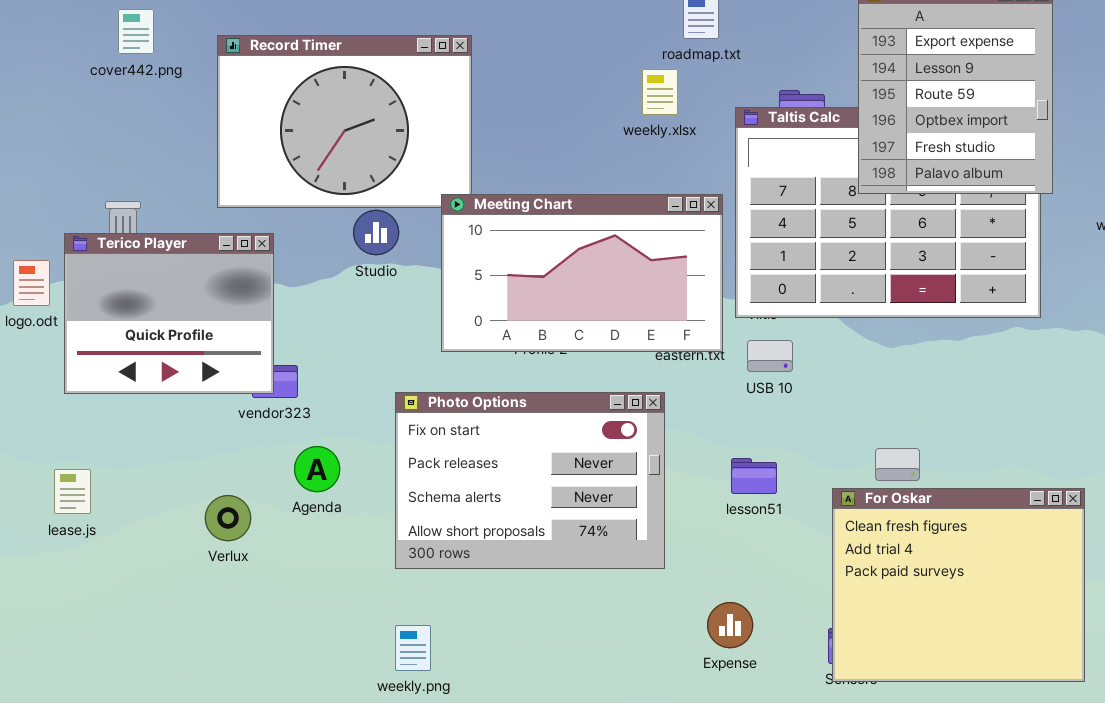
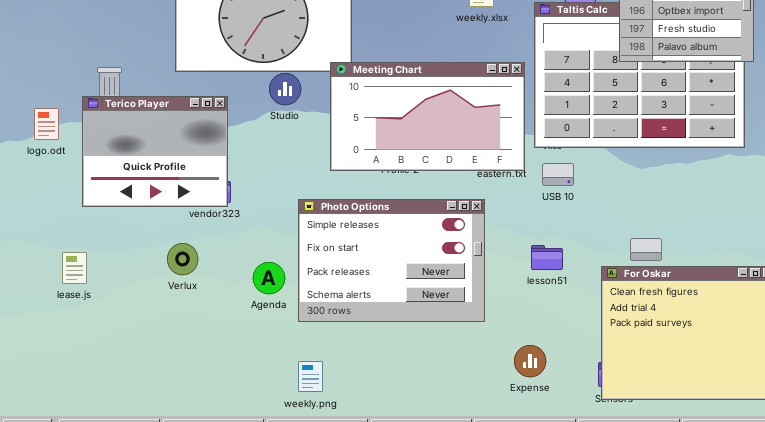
Terico Player: [64,233,274,394] -> [82,96,228,207], moved
Photo Options: [395,392,665,569] -> [298,199,485,322], scrolled up 1 row
Agenda: [294,446,340,492] -> [253,262,285,294], moved
Verlux: [205,495,251,541] -> [167,243,198,275], moved

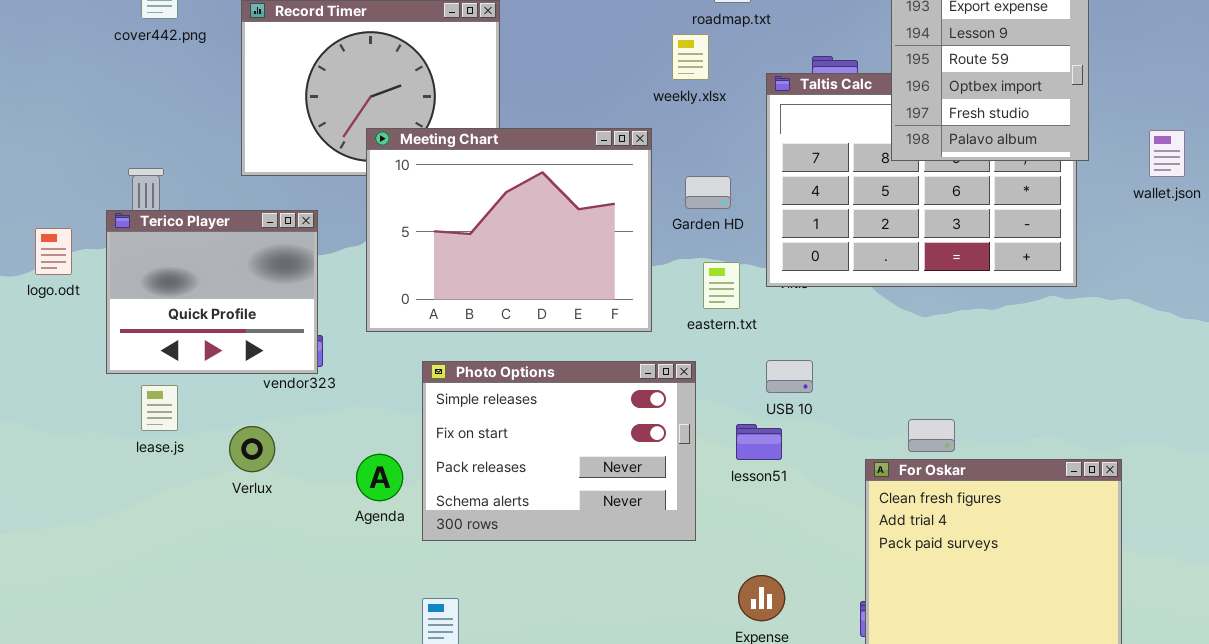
Meeting Chart: [330,62,525,171] -> [366,128,652,332], moved, resized
USB 10: [542,163,574,186] -> [766,360,813,393], moved
lesson51: [531,245,563,270] -> [736,424,782,460], moved
lease.js: [62,252,87,284] -> [141,385,178,431], moved

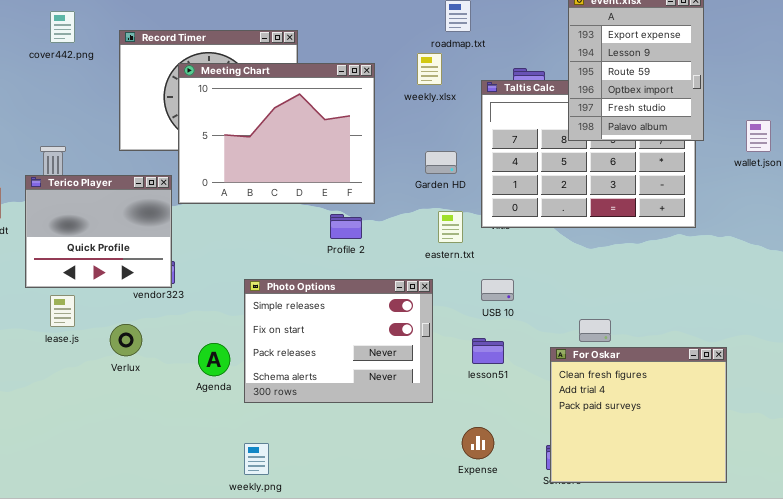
Meeting Chart: [366,128,652,332] -> [178,63,375,204], moved
lesson51: [736,424,782,460] -> [472,338,504,364], moved

